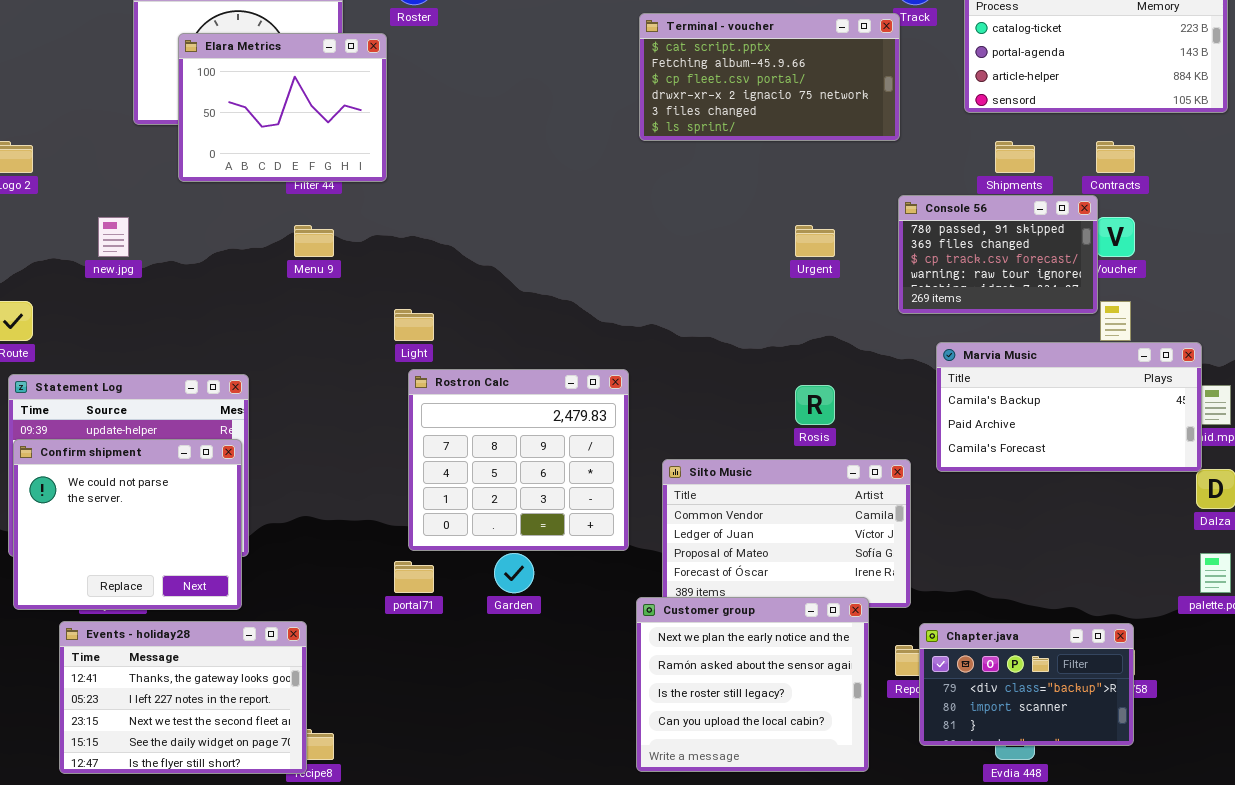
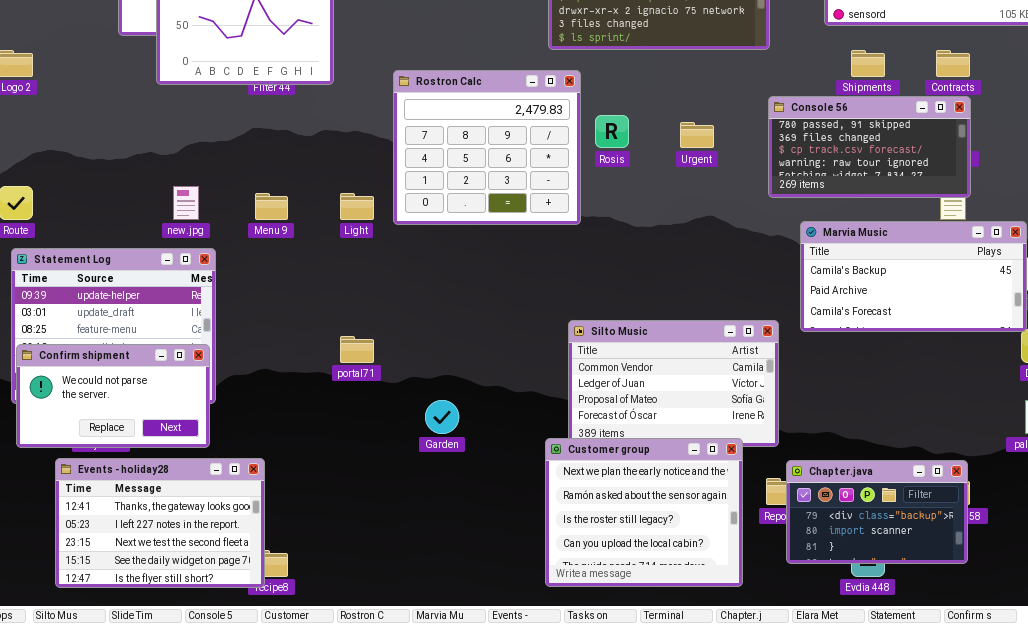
Console 56: [898,195,1098,314] -> [768,96,971,198], resized
new.jpg: [98,217,129,257] -> [173,186,199,220], moved
Menu 9: [294,225,334,257] -> [255,193,288,220], moved
Rostron Calc: [408,369,629,551] -> [393,70,581,225], moved
Rosis: [795,385,835,425] -> [595,115,629,148], moved
Confirm shipment: [13,439,242,610] -> [16,344,210,448], resized
portal71: [394,561,434,593] -> [340,336,374,363], moved

